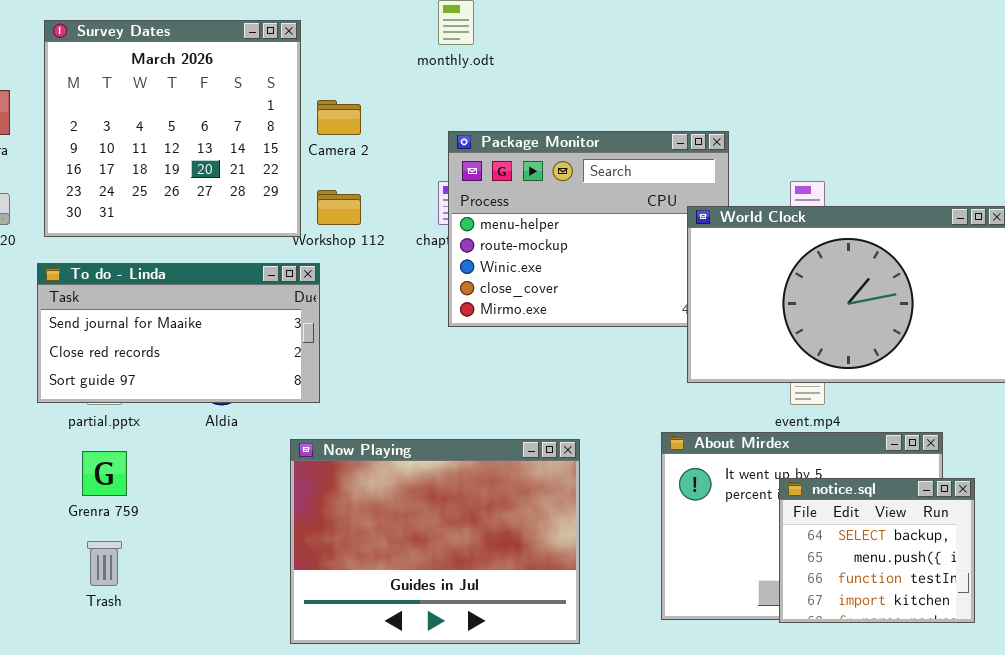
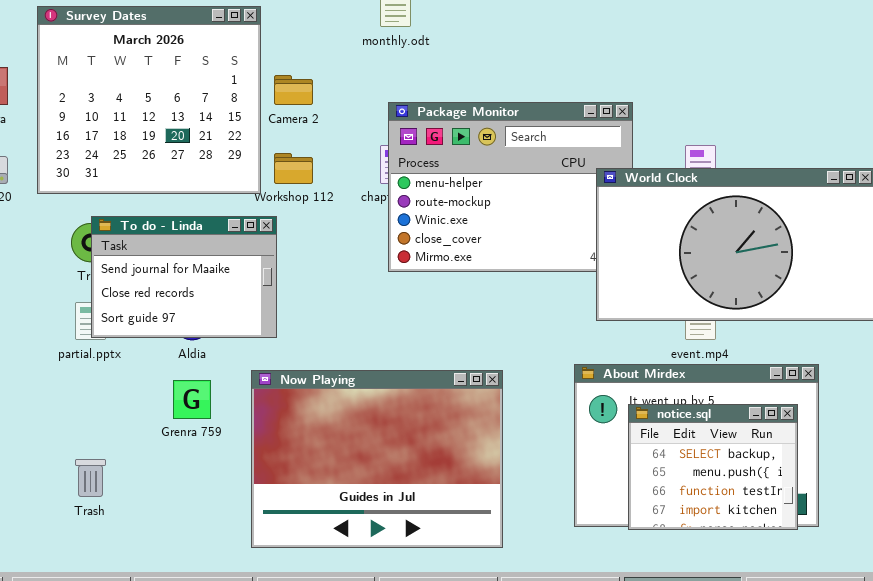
To do - Linda: [37,263,320,403] -> [91,216,277,338], resized
Grenra 759: [82,451,127,496] -> [173,380,211,419], moved
notice.sql: [779,478,975,623] -> [628,404,798,530], moved

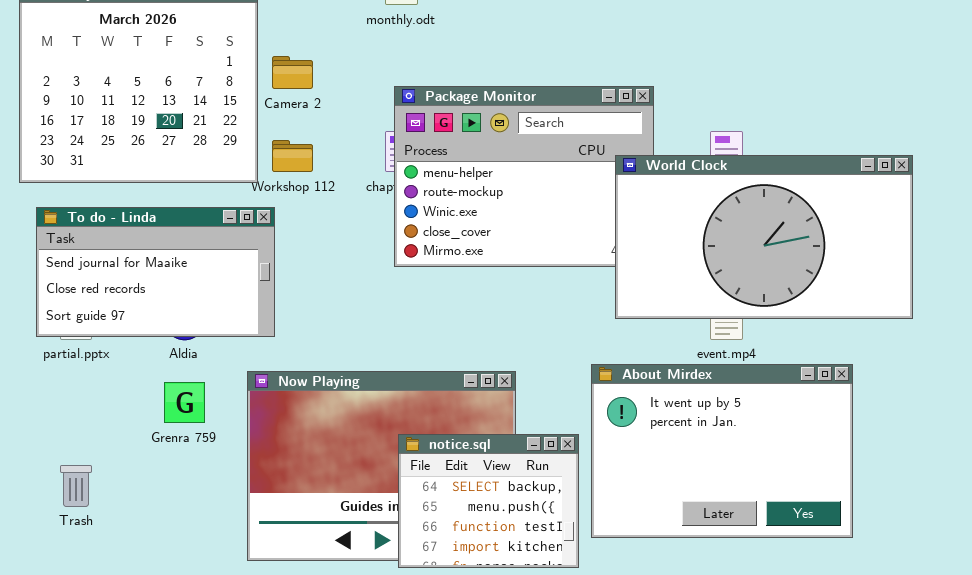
To do - Linda: [91,216,277,338] -> [36,207,275,337], resized
notice.sql: [628,404,798,530] -> [398,434,579,568], moved

